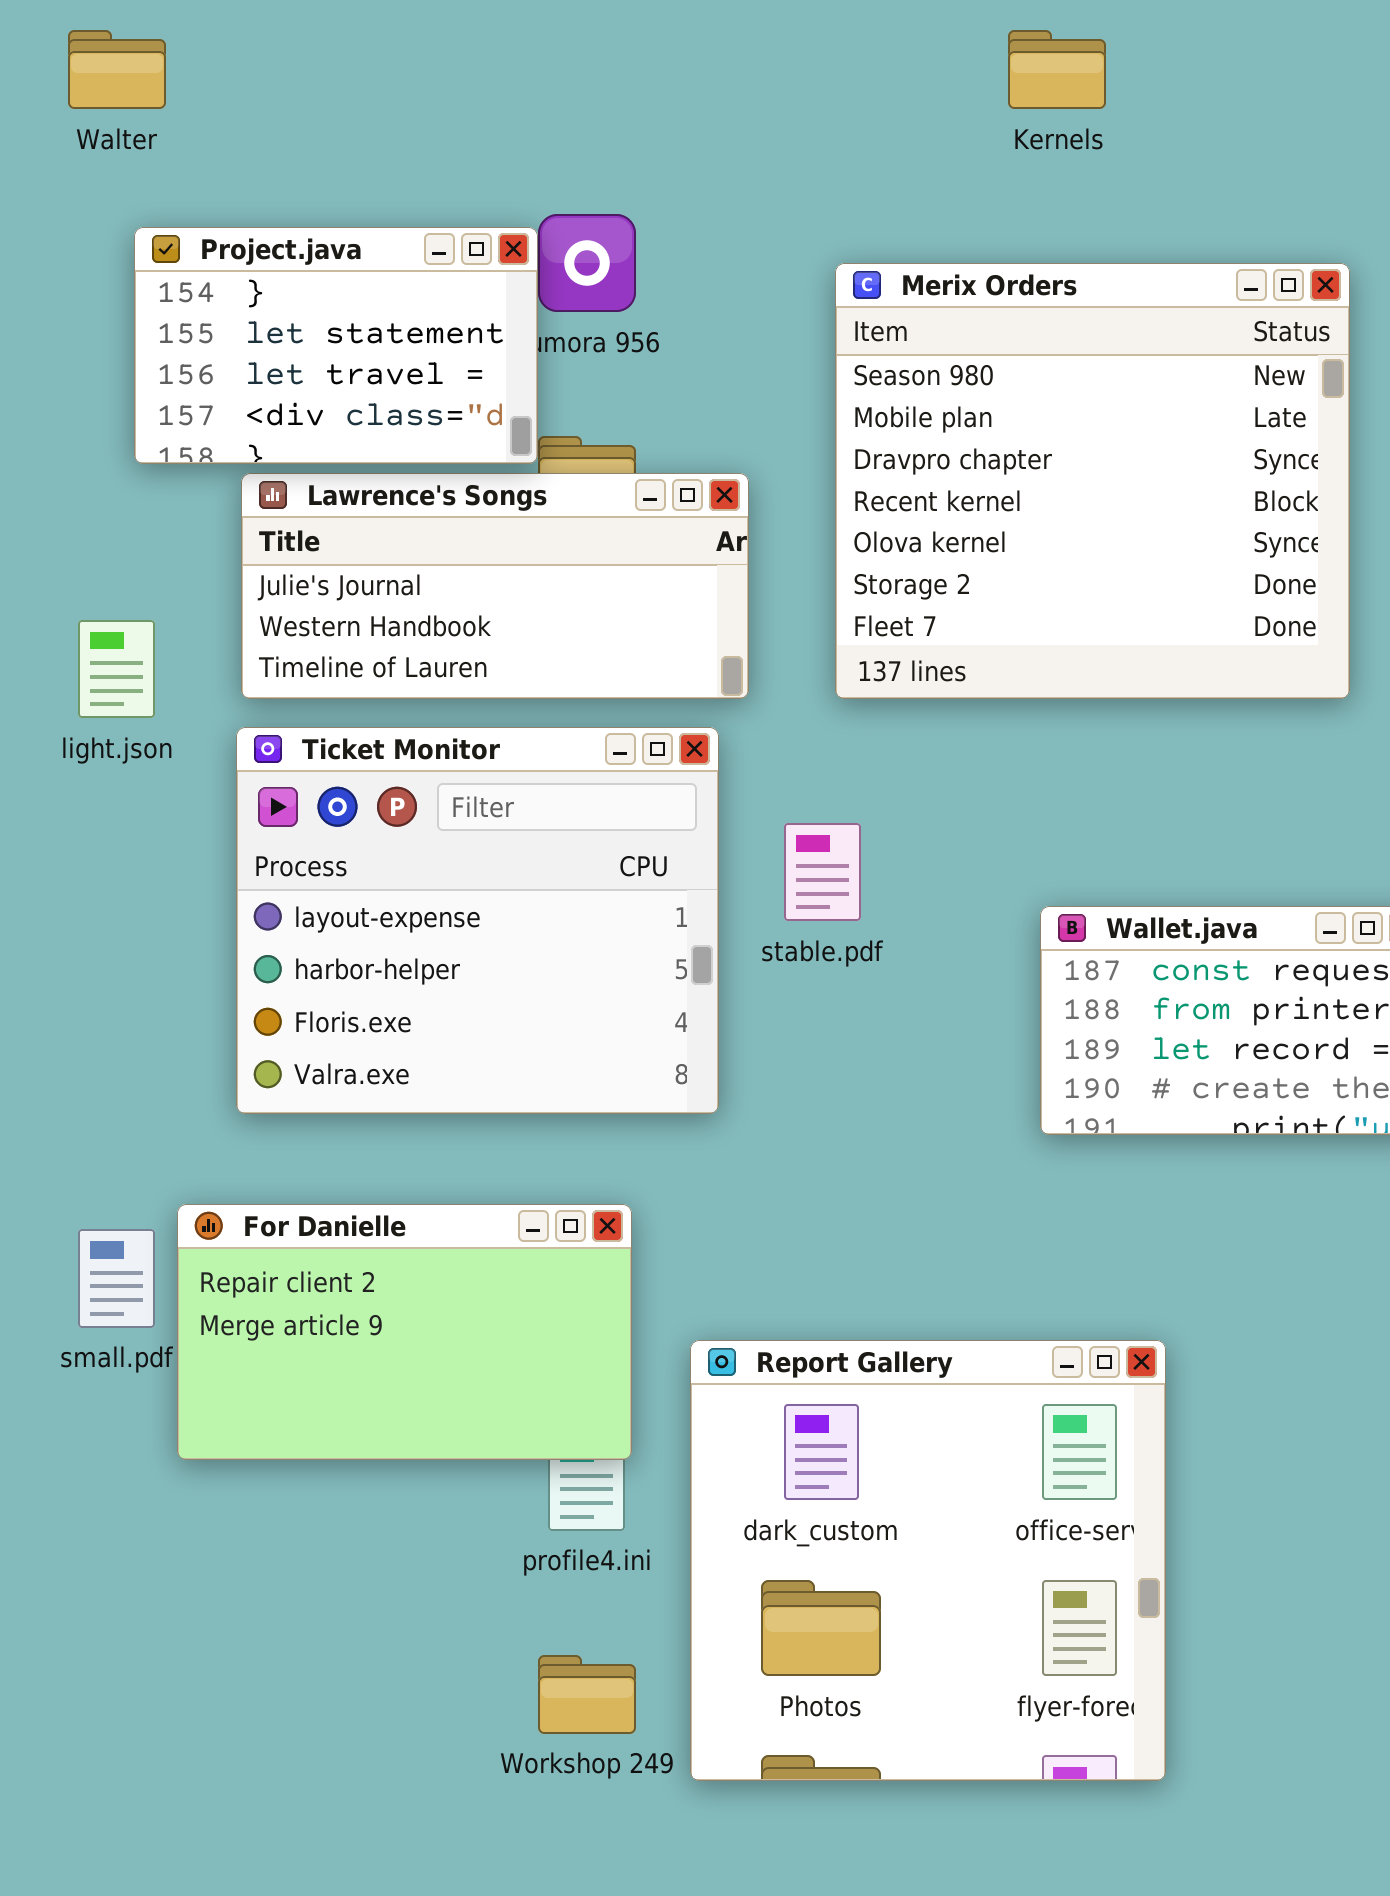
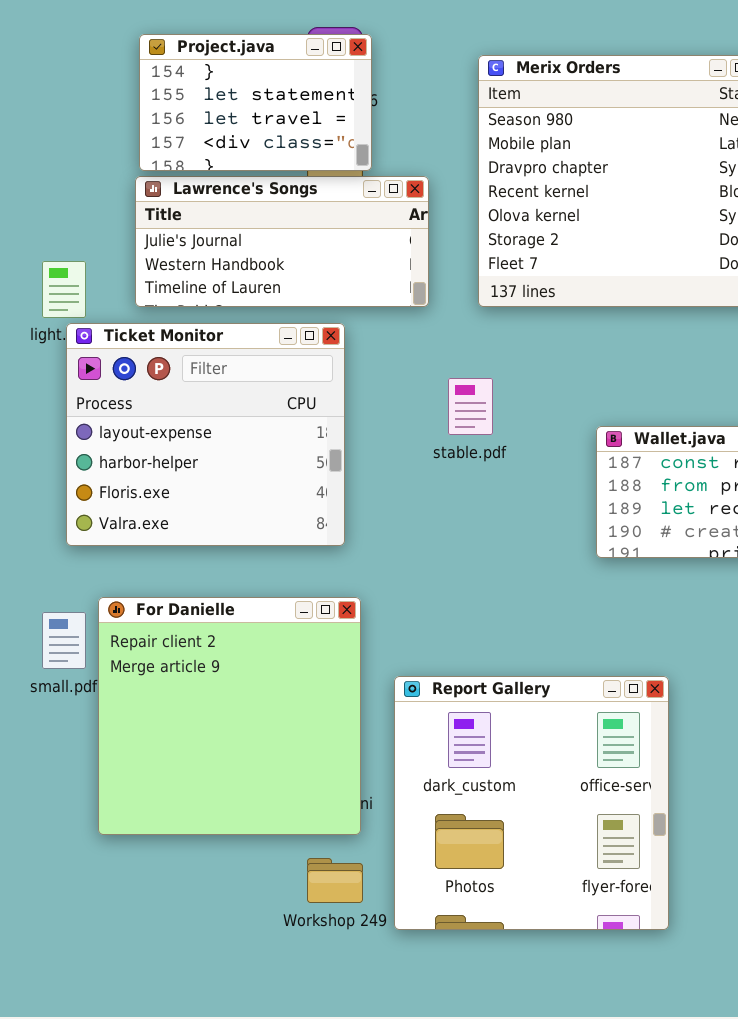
Project.java: [134,227,538,464] -> [139,34,372,171], moved
Ticket Monitor: [236,727,719,1114] -> [66,323,345,546], moved
For Danielle: [177,1204,632,1460] -> [98,597,361,835], resized

